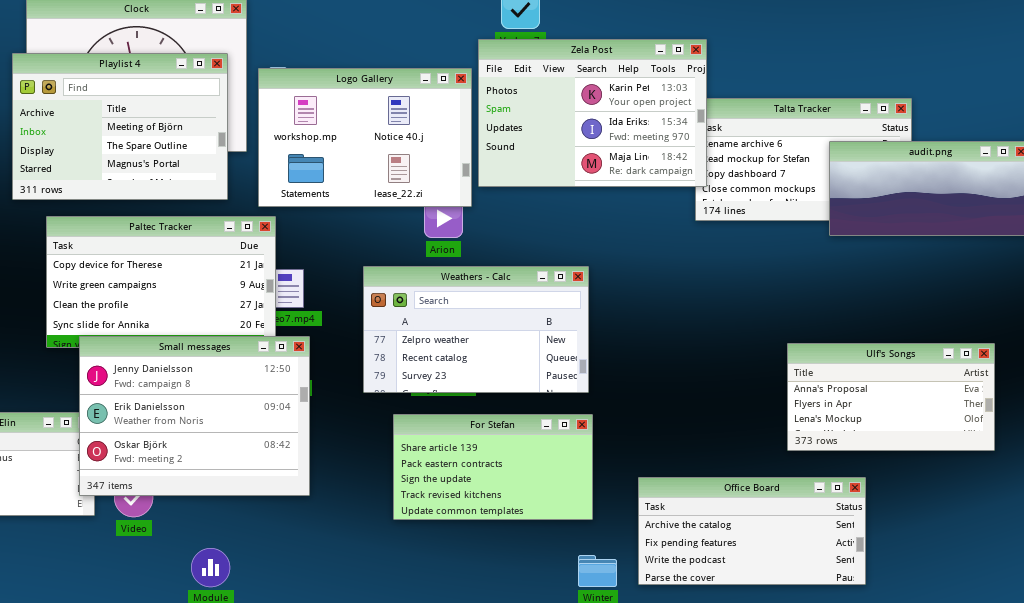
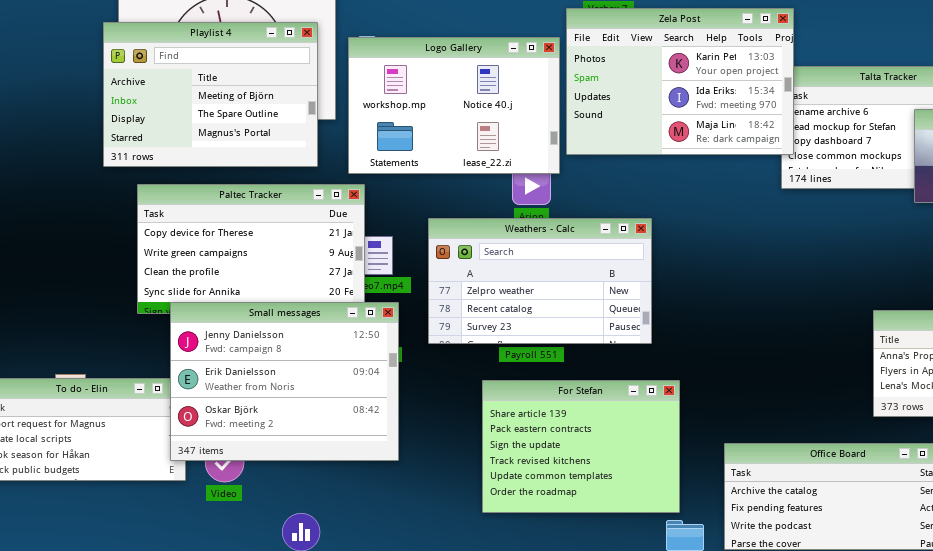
Weathers - Calc: [363,266,589,393] -> [428,218,652,344], moved
For Stefan: [393,414,593,520] -> [482,380,680,513], resized

